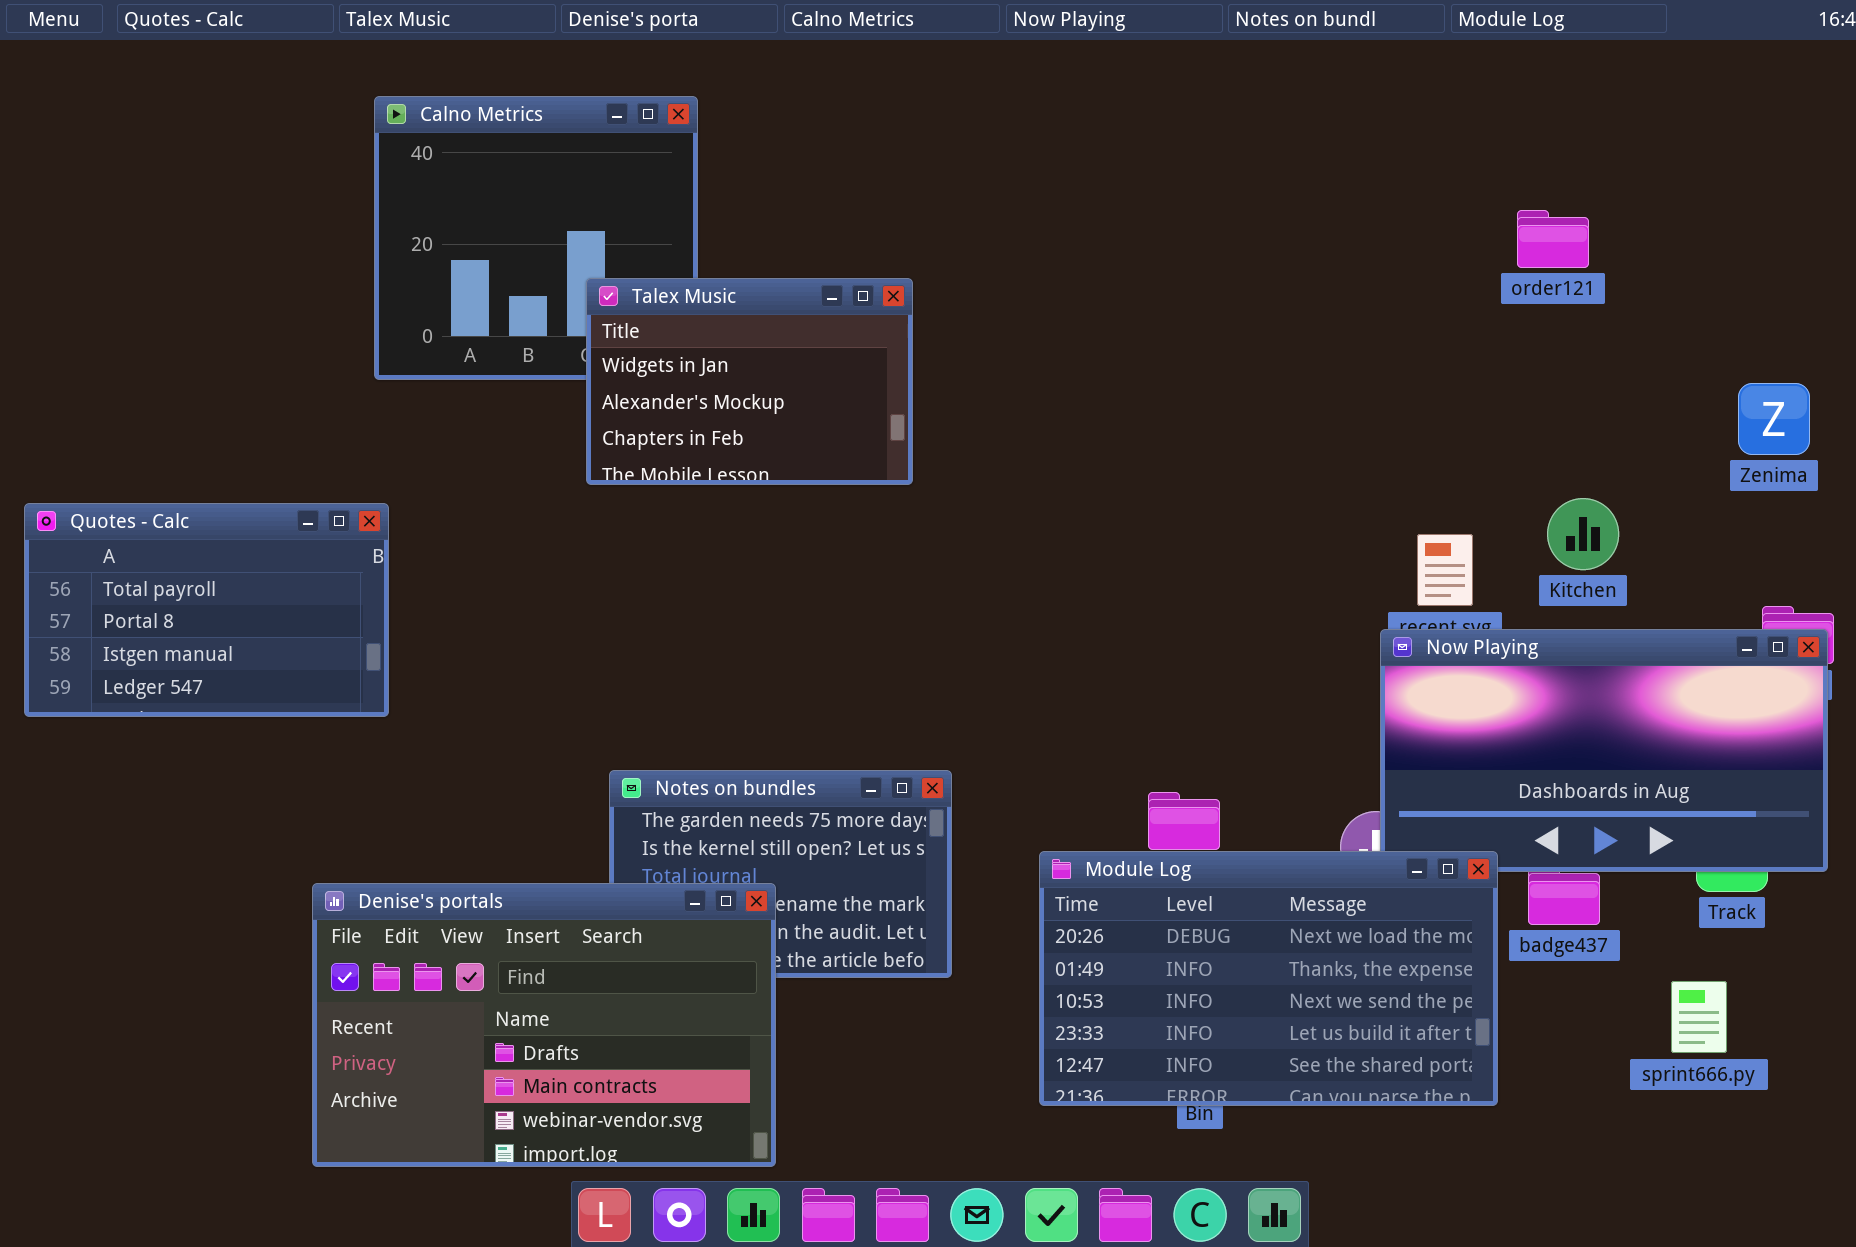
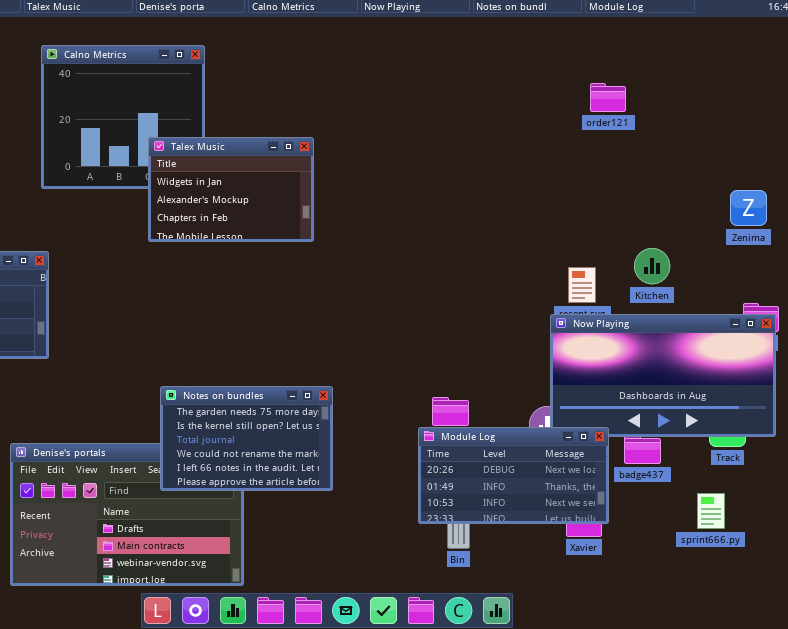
order121: [1517,210,1589,268] -> [590,83,626,112], moved
Notes on bundles: [609,770,952,978] -> [160,386,333,491], raised
Module Log: [1039,851,1498,1106] -> [418,427,609,524], resized

